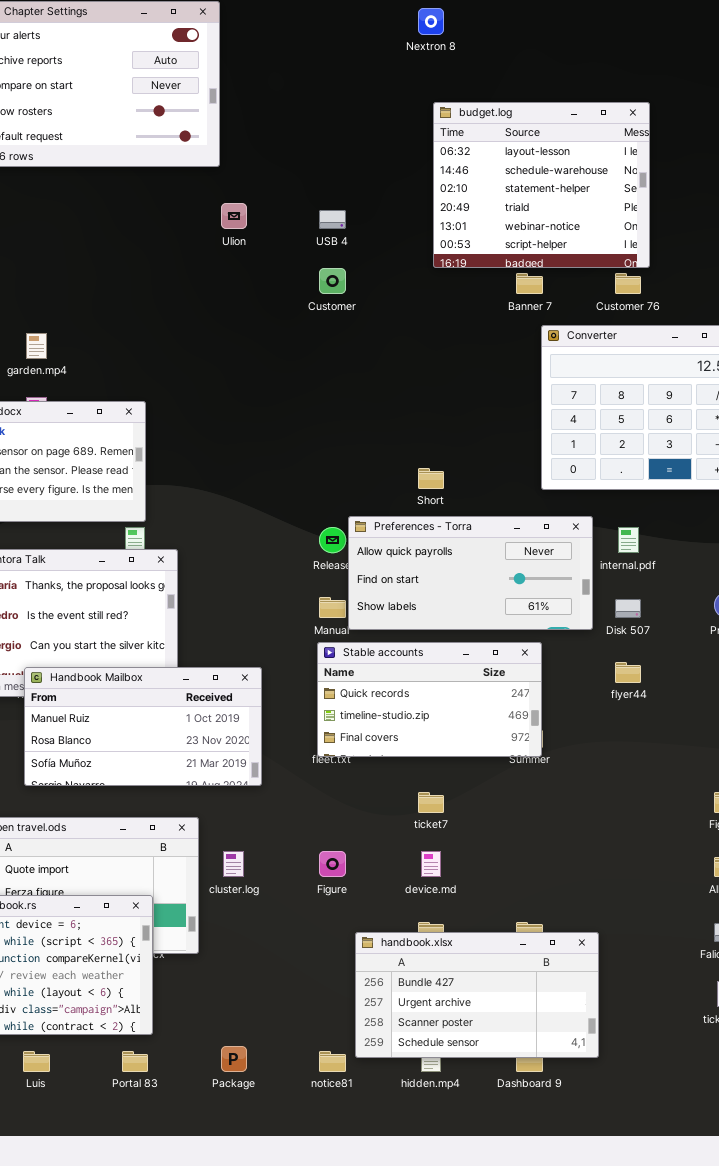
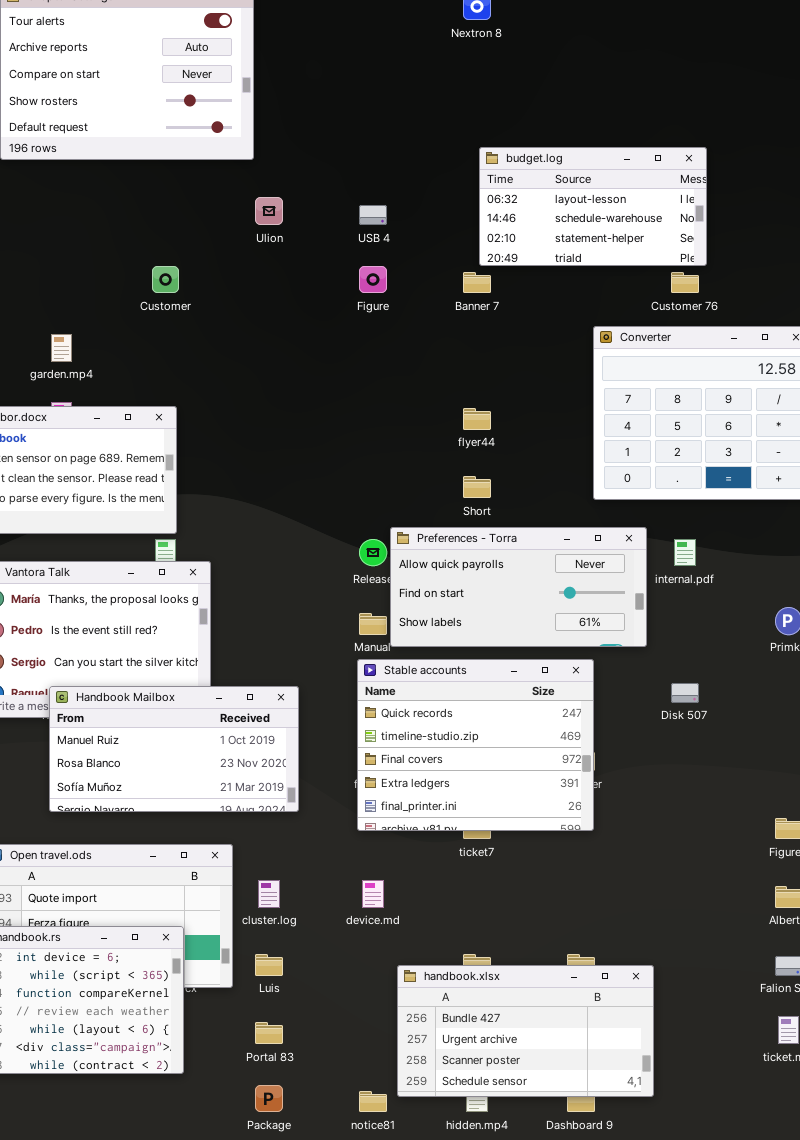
budget.log: [433,102,650,268] -> [479,147,707,266], resized
Customer: [319,268,346,294] -> [152,266,179,293], moved
Banner 7: [516,273,543,294] -> [463,272,491,293], moved
Disk 507: [615,599,641,618] -> [671,683,699,703], moved
Stable accounts: [317,642,542,757] -> [357,659,594,831], resized
flyer44: [615,662,641,683] -> [463,408,491,430], moved
Figure: [319,851,346,877] -> [359,266,387,293], moved
device.md: [421,851,441,877] -> [362,880,384,908], moved
Luis: [23,1051,50,1072] -> [255,954,283,976], moved
Portal 83: [122,1051,148,1072] -> [255,1022,283,1044], moved

